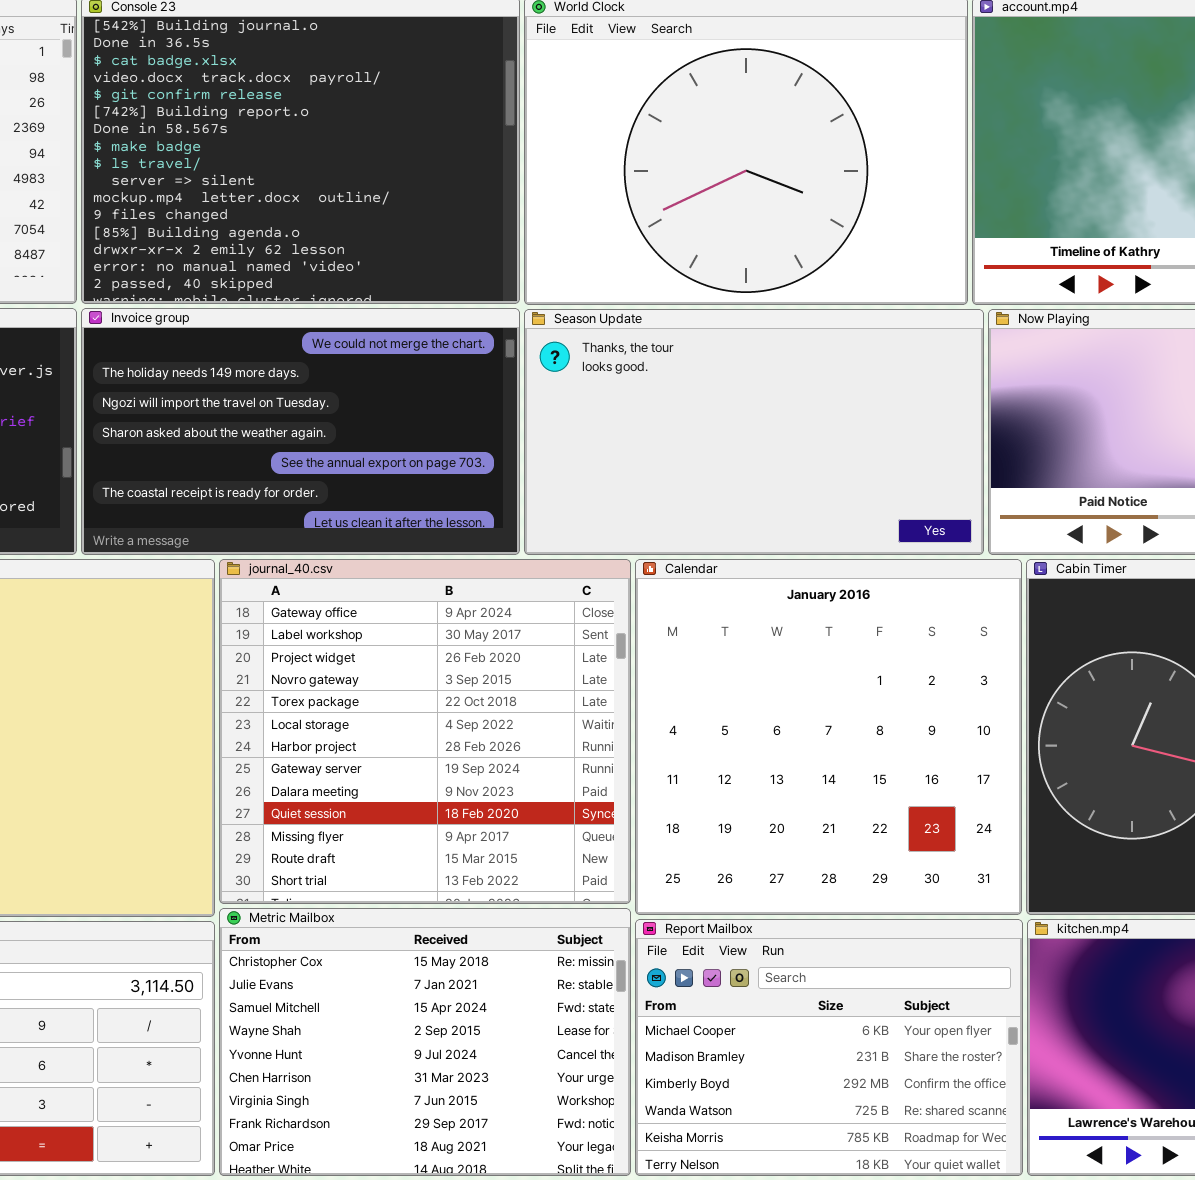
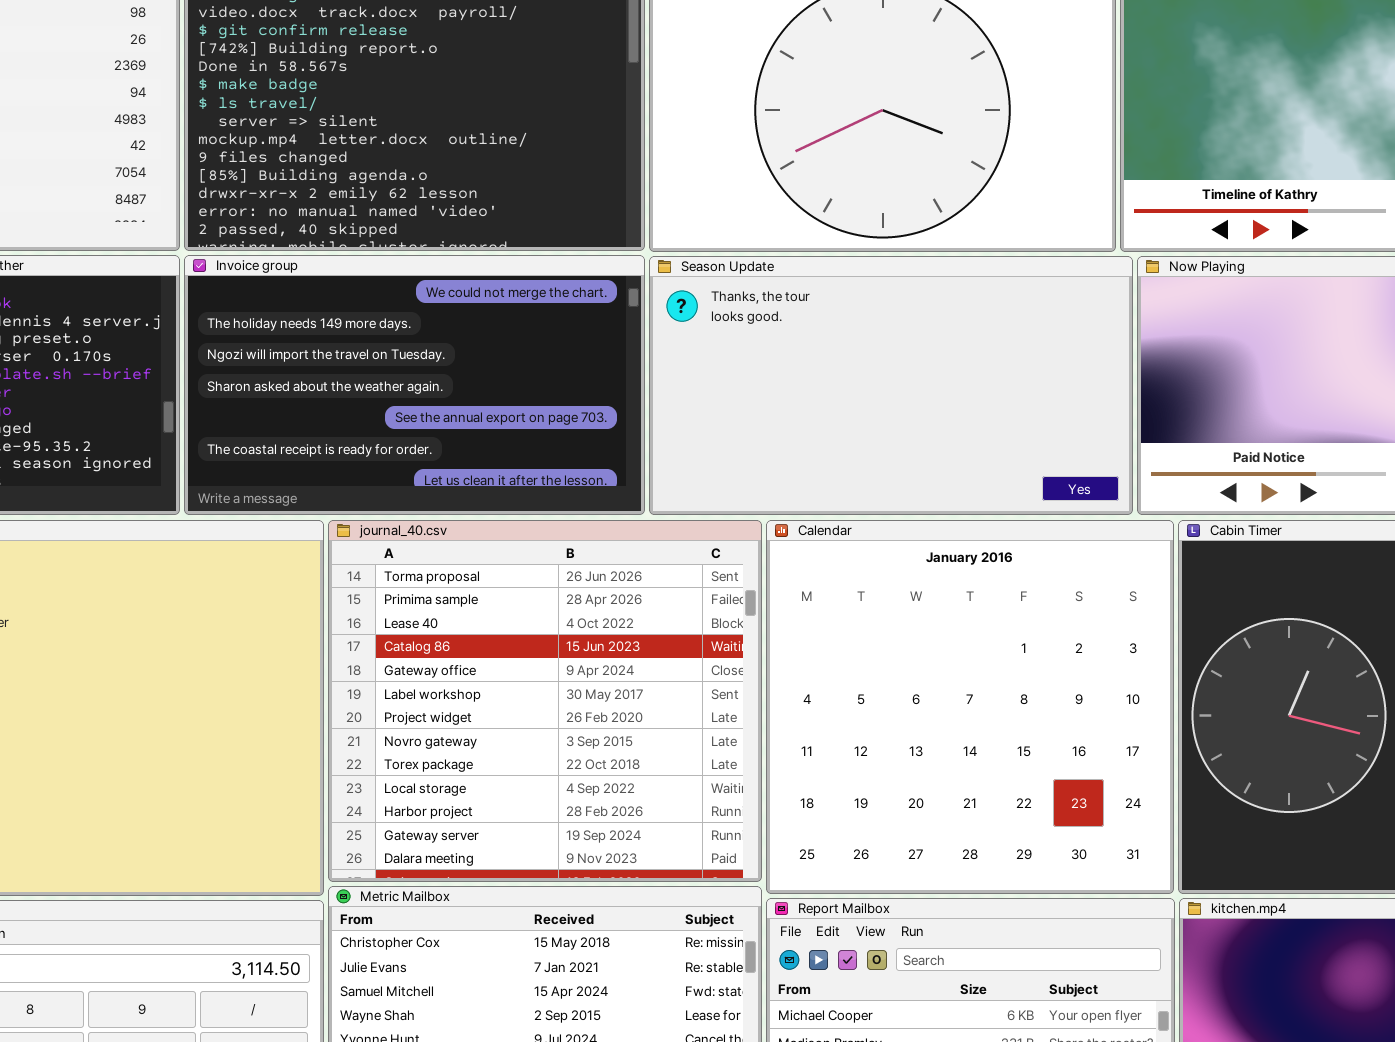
journal_40.csv: [219,559,631,904] -> [328,520,762,882], scrolled up 4 rows

